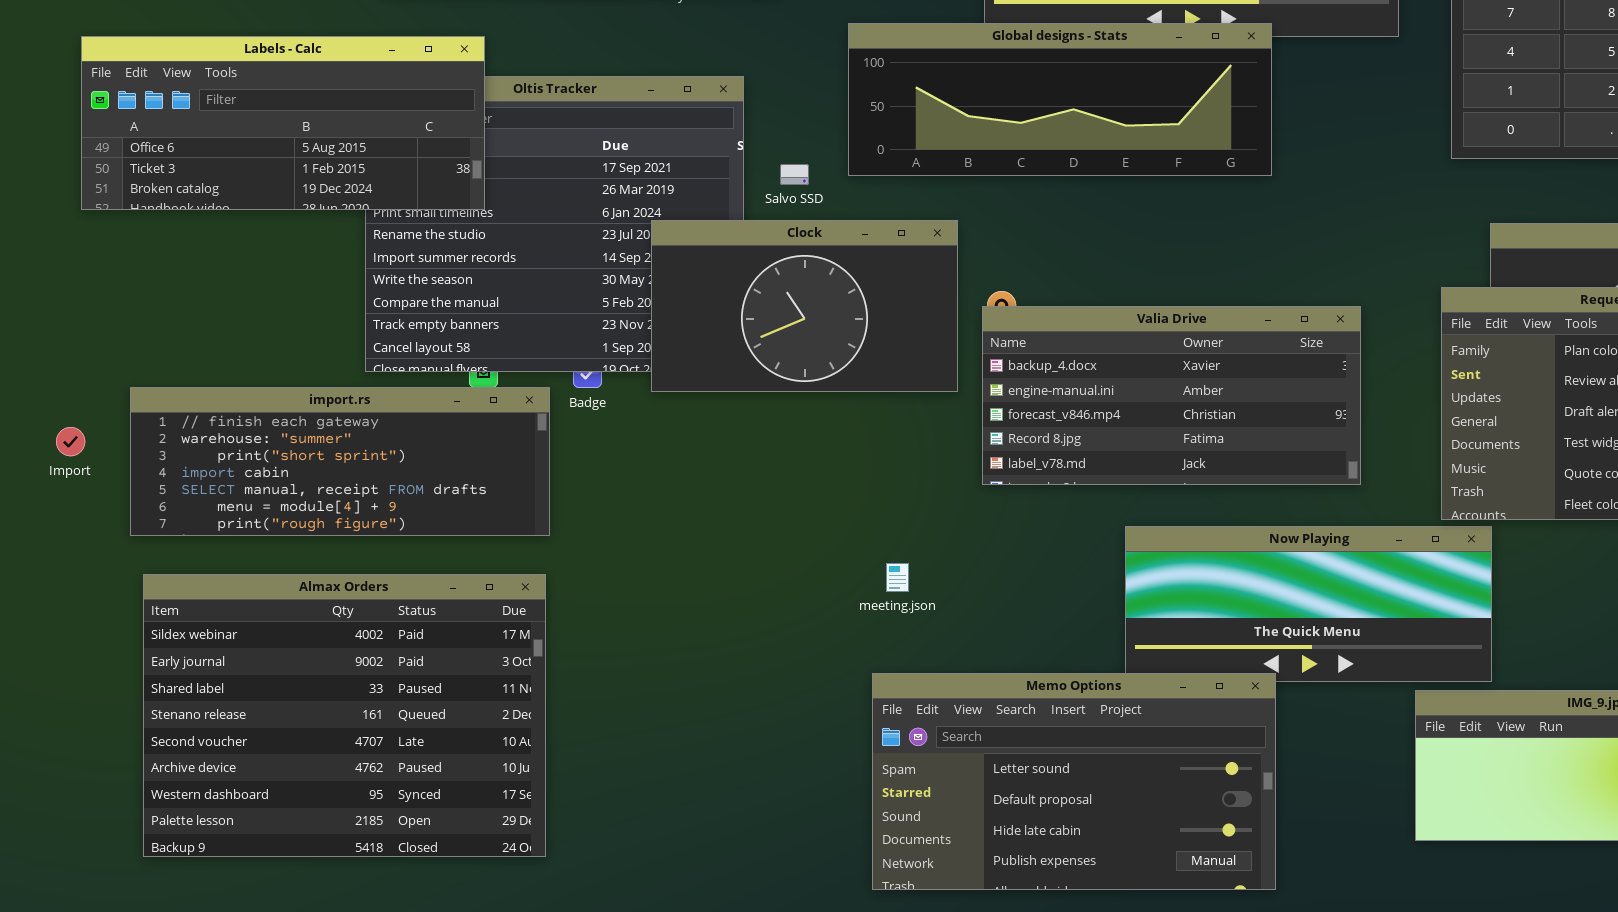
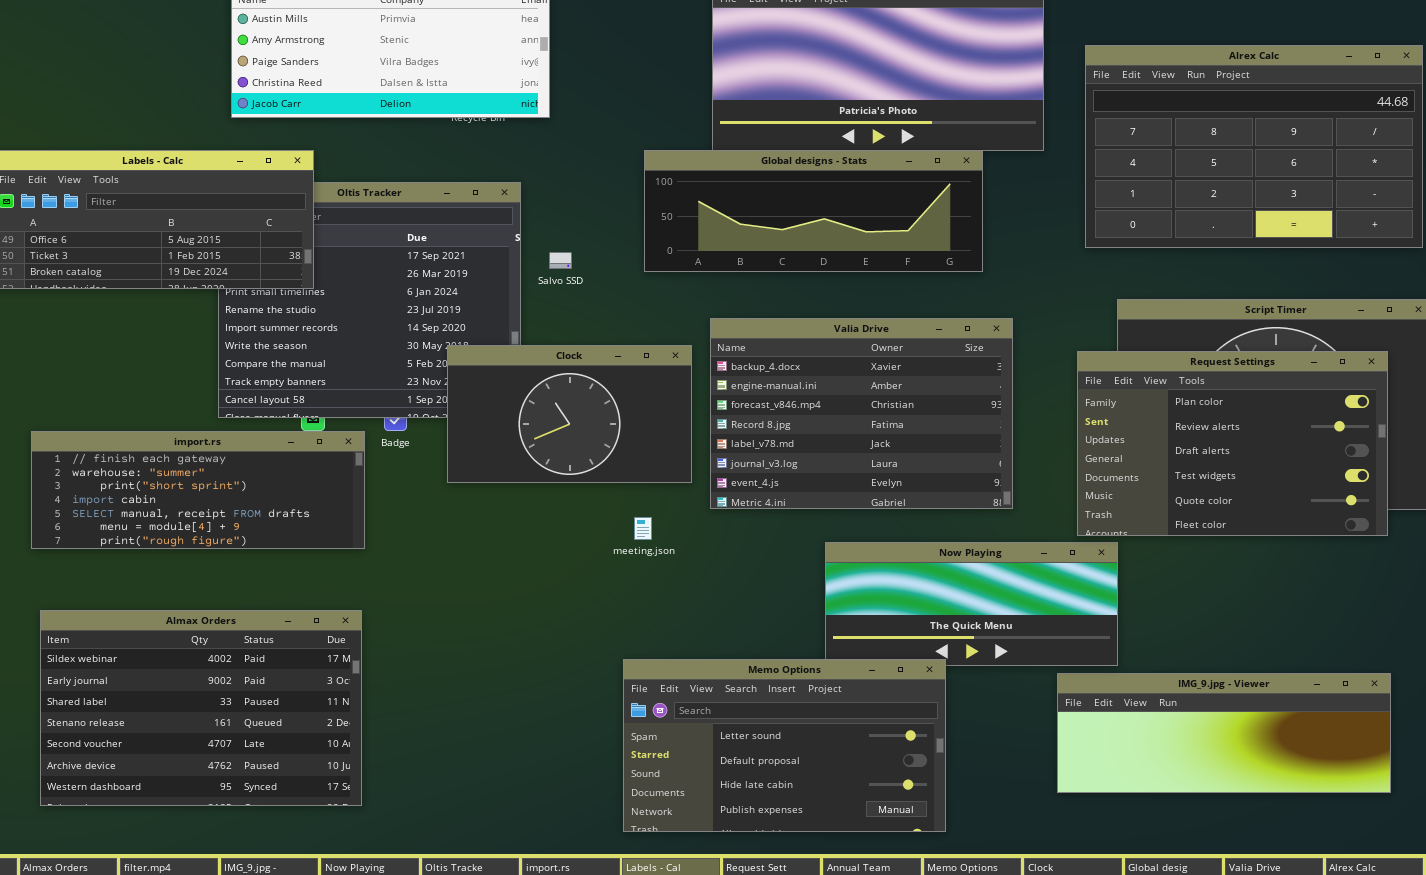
Global designs - Stats: [848,23,1272,176] -> [644,150,983,272], moved
Clock: [651,220,958,392] -> [447,345,692,483], moved
Valia Drive: [982,306,1361,485] -> [710,318,1013,509], resized
meeting.json: [886,563,909,592] -> [634,517,652,540], moved
Almax Orders: [143,574,546,857] -> [40,610,362,806], resized

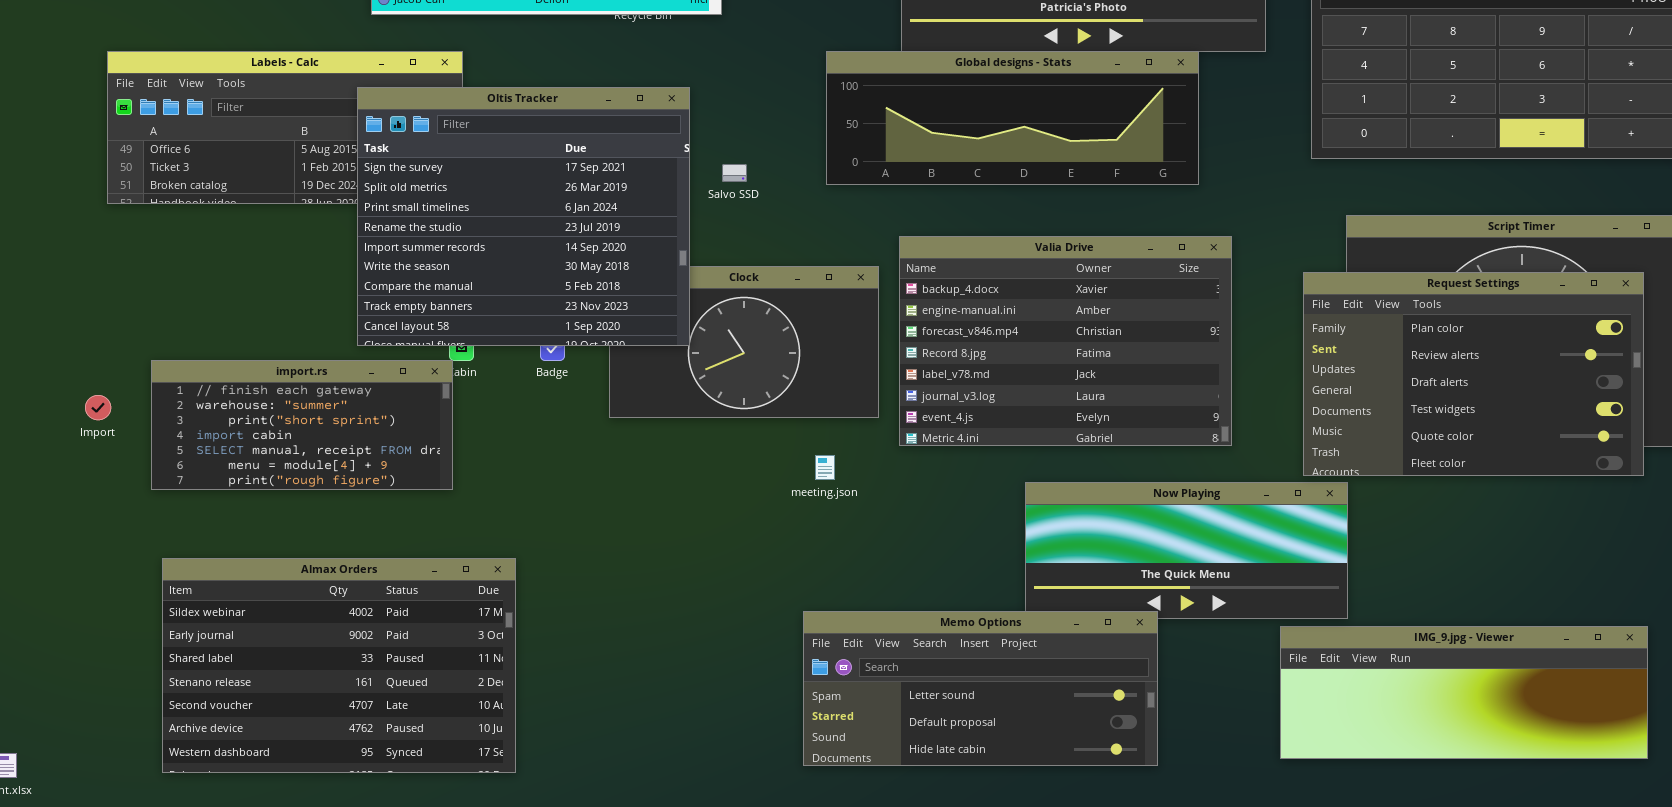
Oltis Tracker: [218,182,521,418] -> [357,87,690,346], raised
import.rs: [31,431,365,549] -> [151,360,453,490], resized
Memo Options: [623,659,946,832] -> [803,611,1158,766], resized

